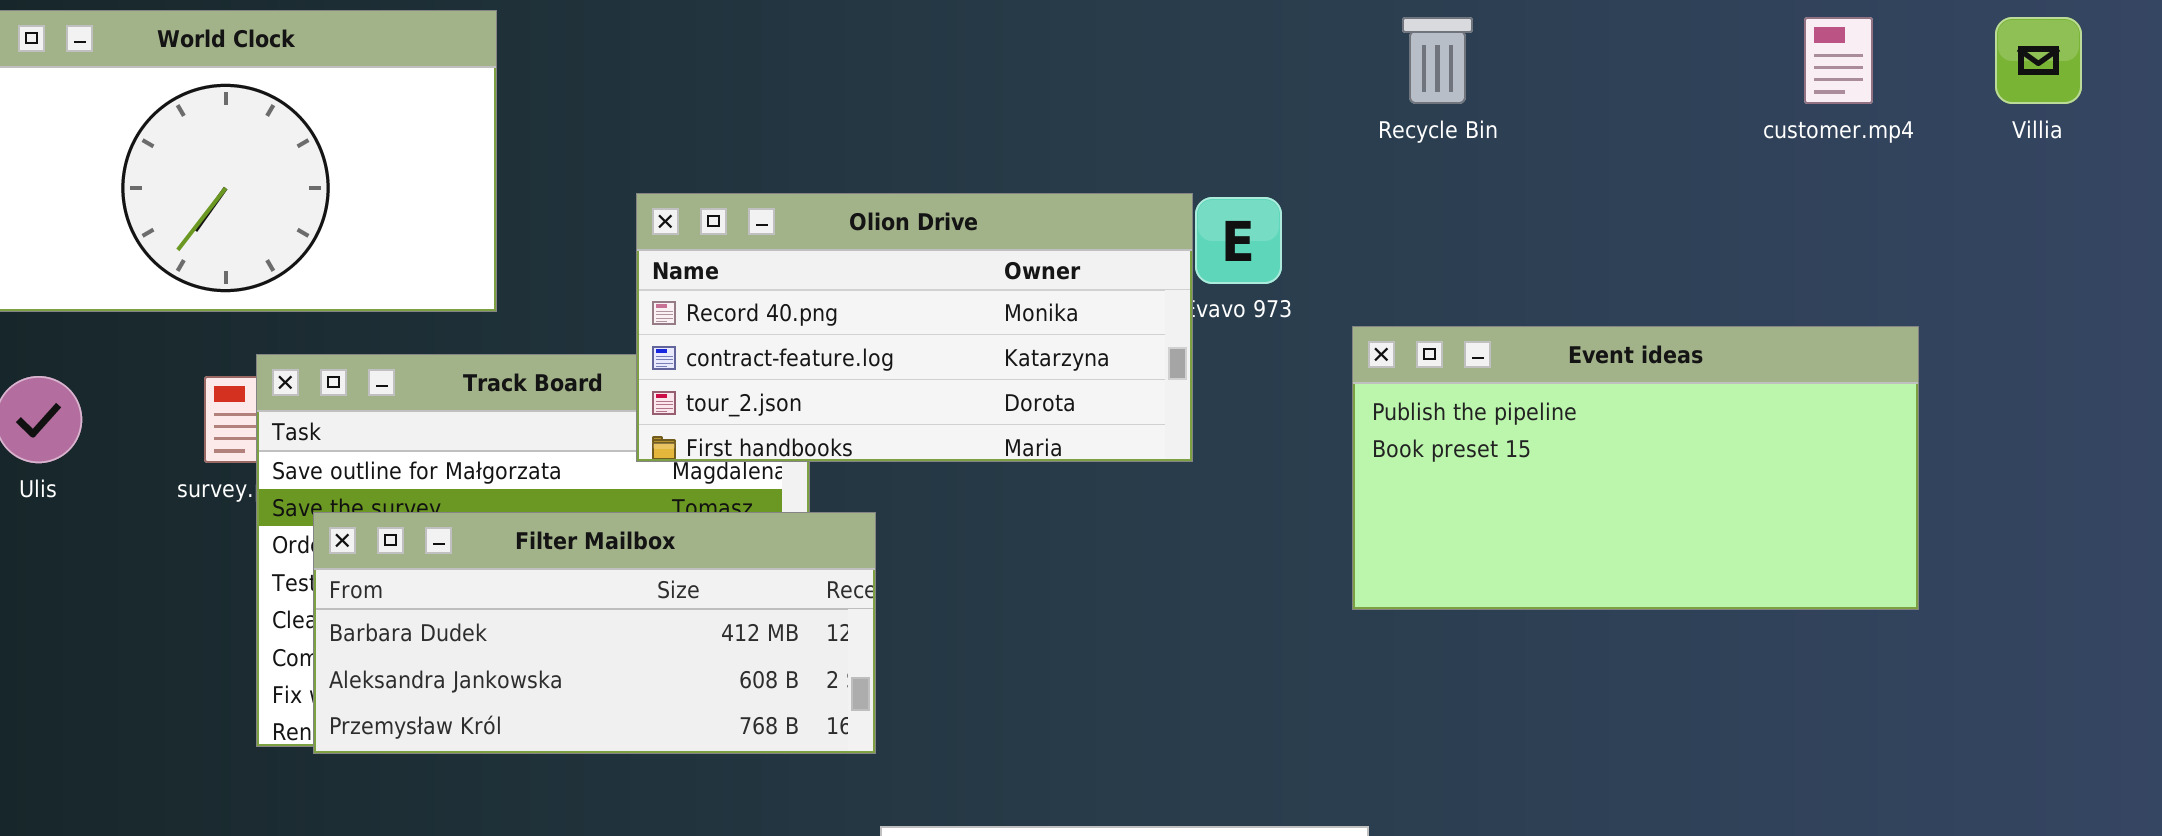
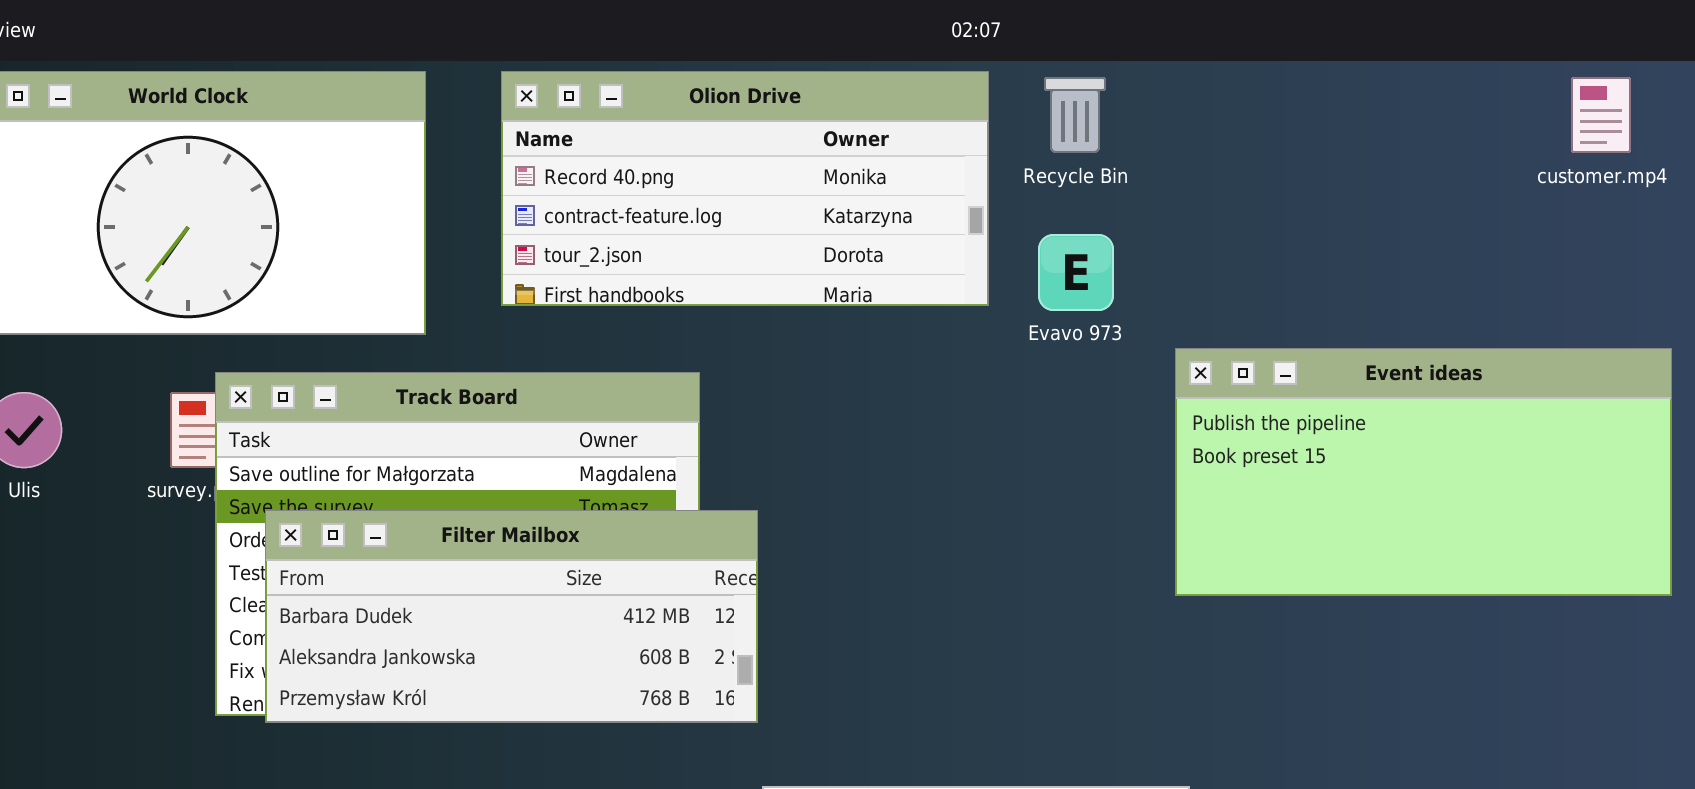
Recycle Bin: [1402,17,1473,104] -> [1044,77,1106,153], moved
Olion Drive: [636,193,1193,462] -> [501,71,989,306], moved

